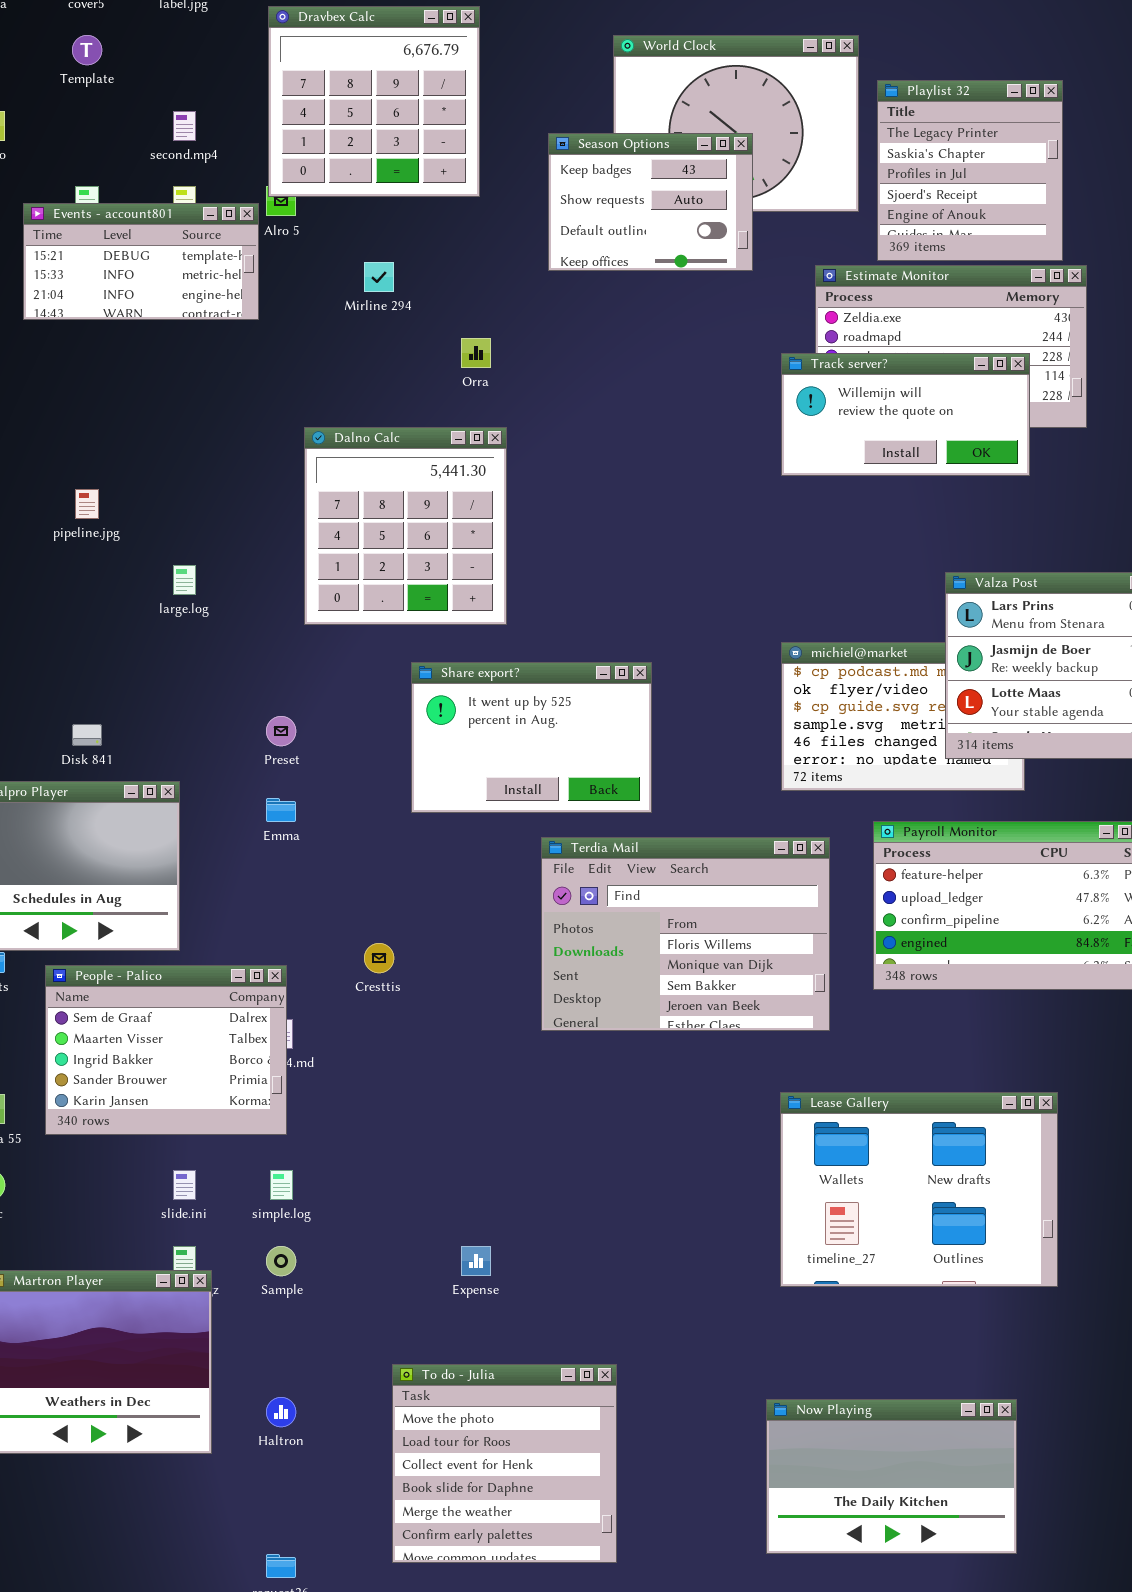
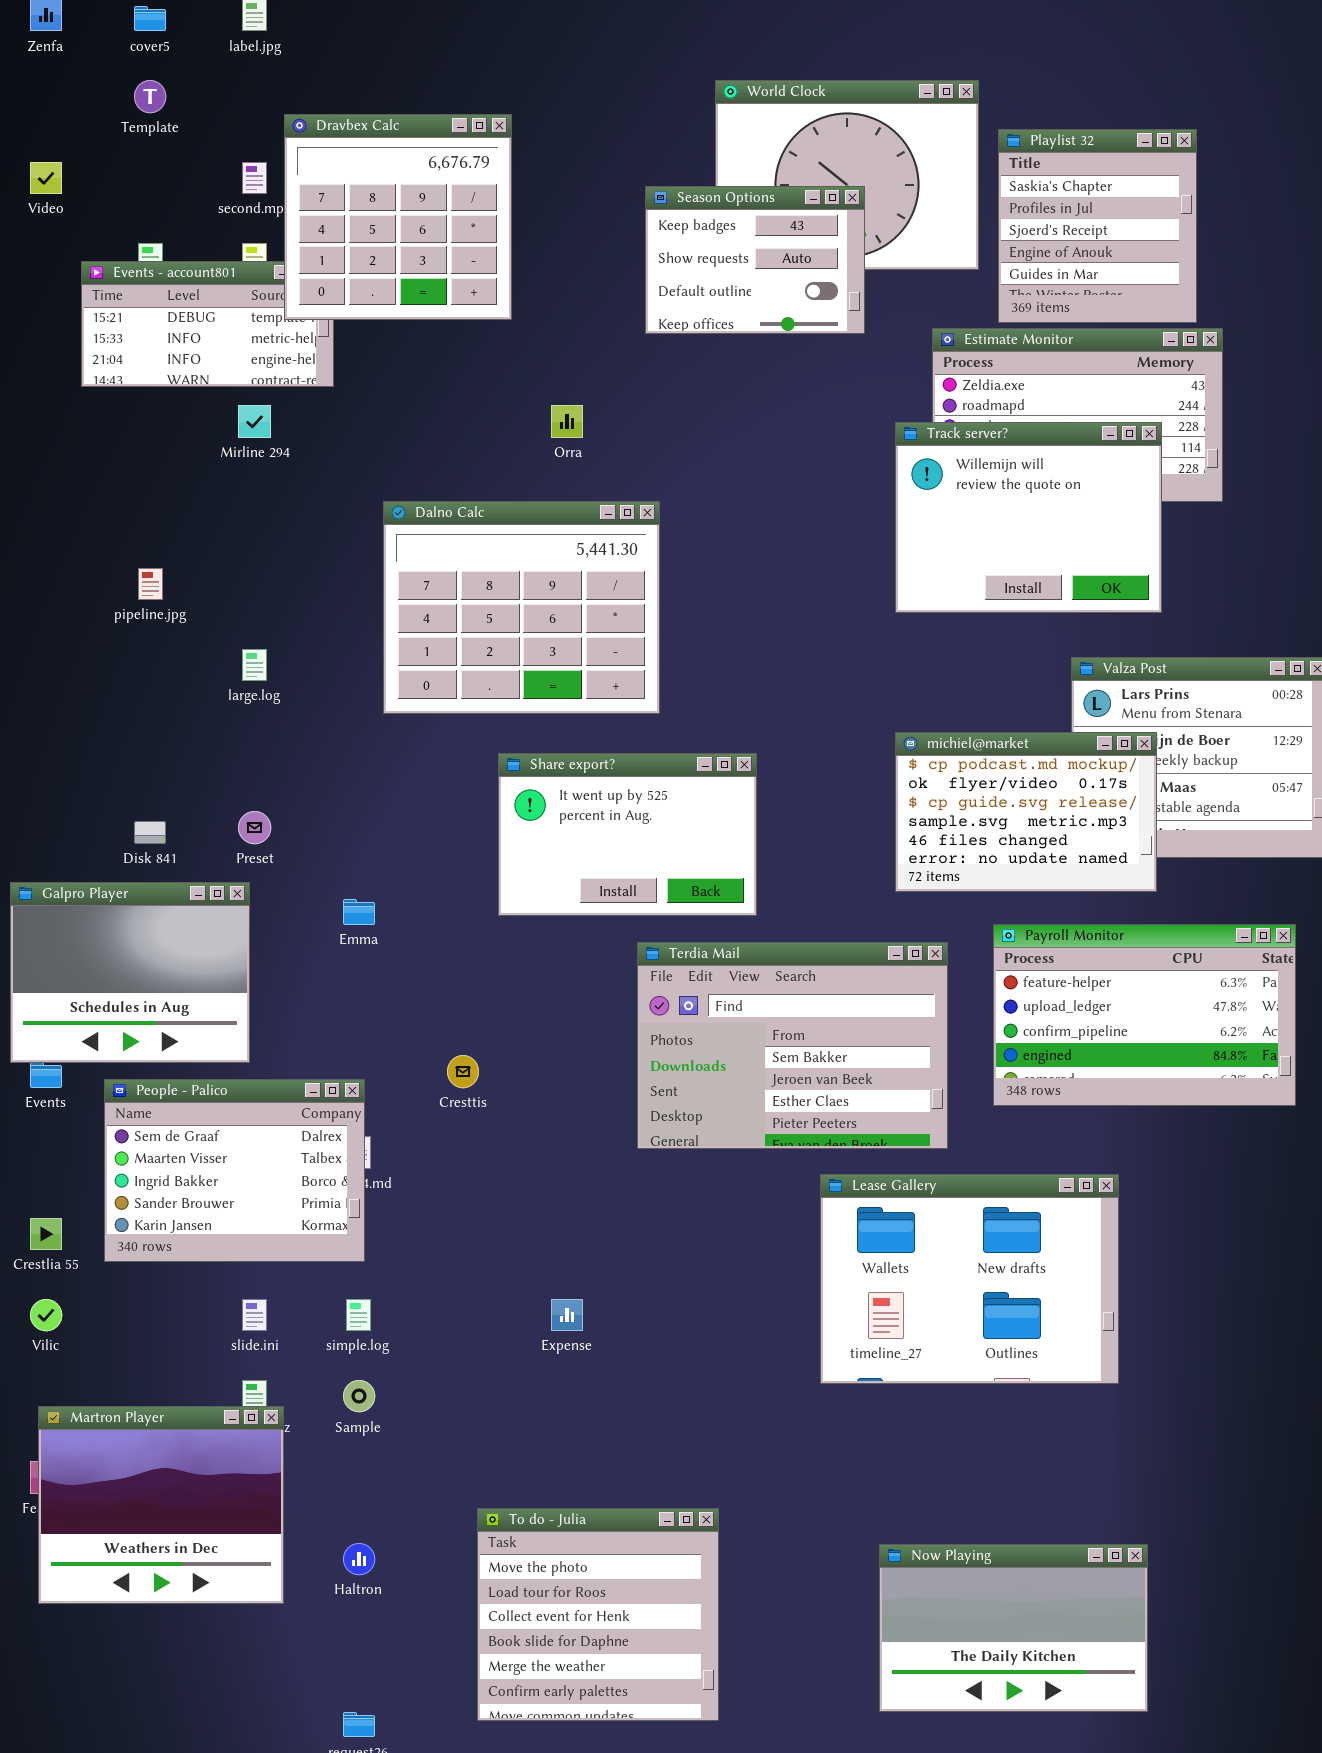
Dravbex Calc: [268,6,480,197] -> [284,114,512,320], moved
Playlist 32: [877,80,1063,261] -> [998,129,1197,323], scrolled down 1 row
Mirline 294: [364,262,394,292] -> [238,405,271,438], moved
Track server?: [781,353,1030,476] -> [895,422,1162,613], resized
Dalno Calc: [304,427,507,625] -> [383,501,660,714], resized
michiel@market: [781,642,1025,791] -> [895,732,1157,892], raised
Preset: [266,716,296,746] -> [238,811,271,844], moved
Terdia Mail: [541,837,830,1031] -> [637,942,948,1149], scrolled down 2 rows
Lease Gallery: [780,1092,1058,1287] -> [820,1174,1119,1384], moved
Expense: [461,1246,491,1276] -> [551,1299,583,1331], moved

